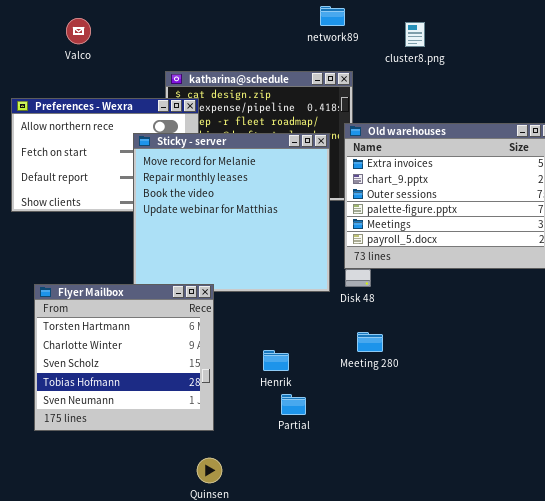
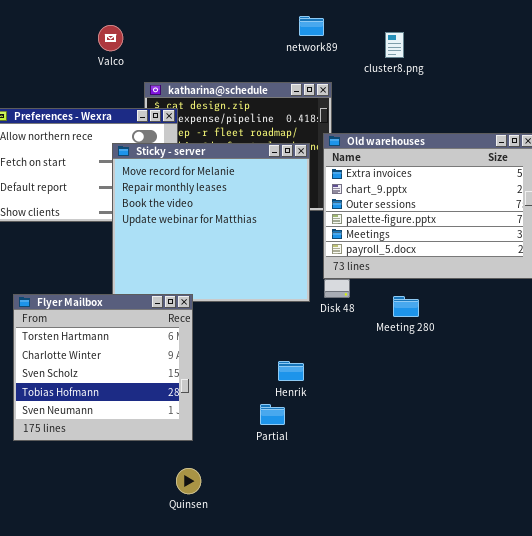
Valco: [66,18,91,44] -> [98,25,123,51], moved
Meeting 280: [357,332,383,352] -> [393,296,419,317], moved
Henrik: [263,350,289,371] -> [278,361,304,381], moved

